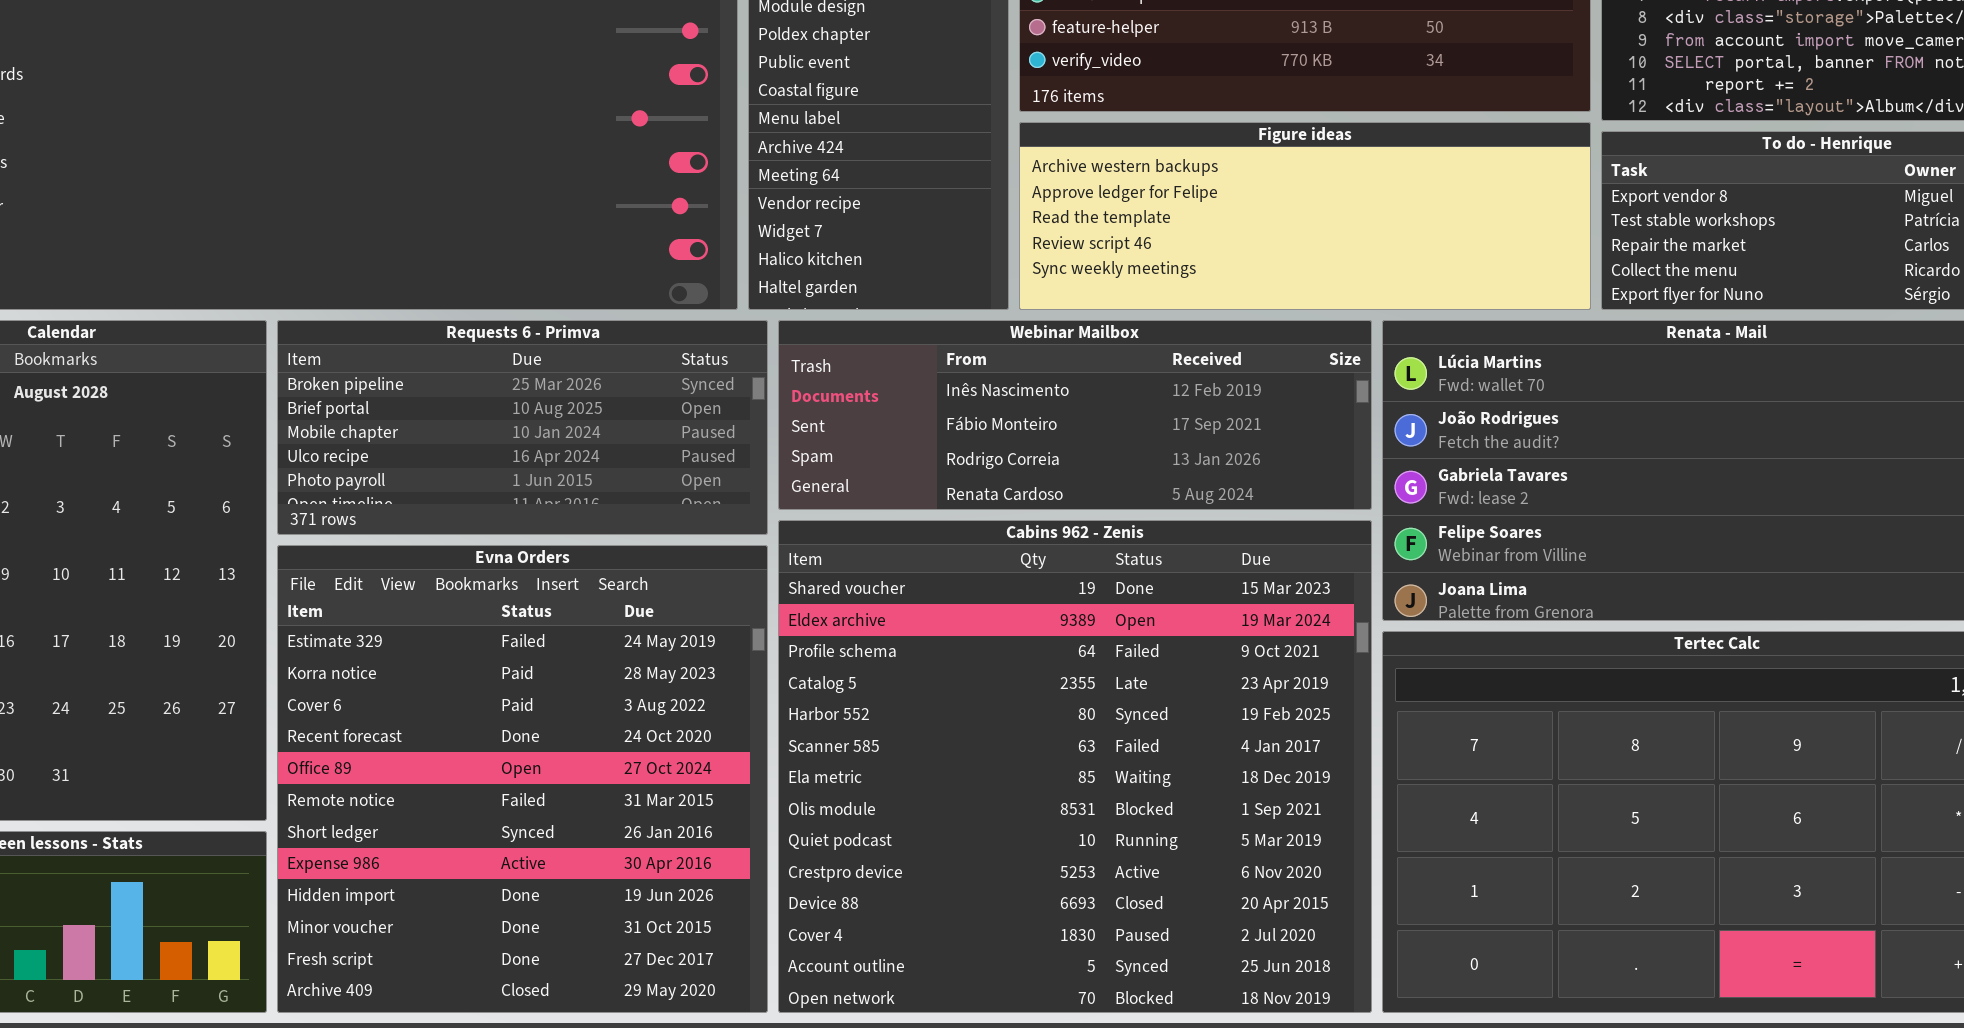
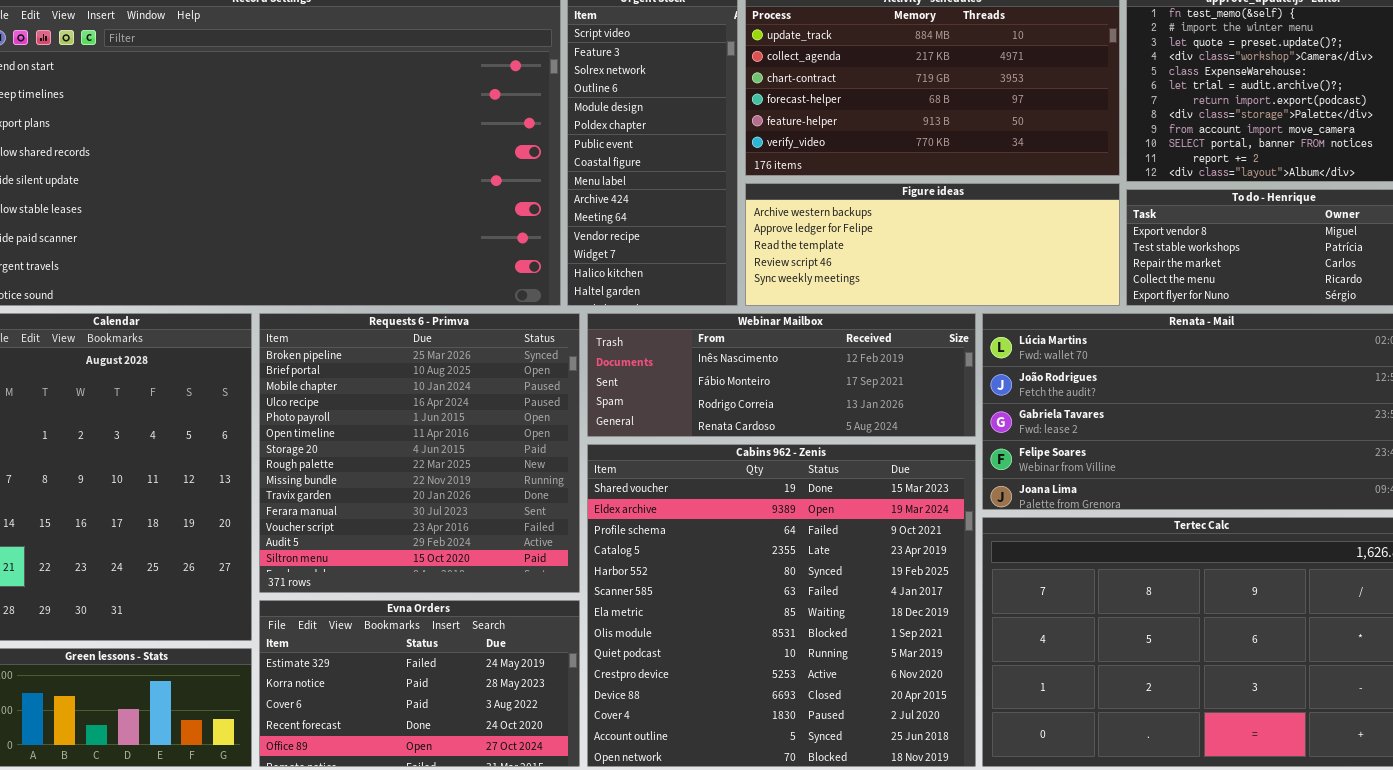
Requests 6 - Primva: [277,320,768,535] -> [259,313,580,593], resized
Evna Orders: [277,545,768,1013] -> [259,600,580,767], resized

